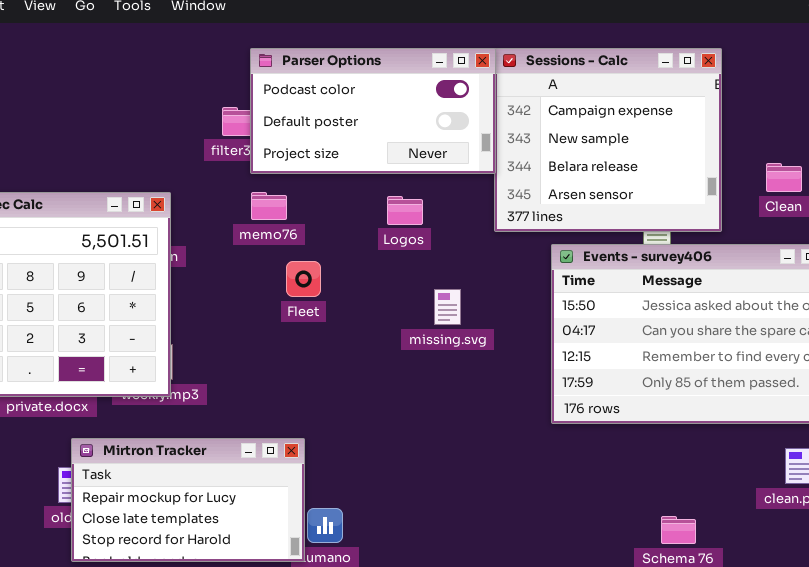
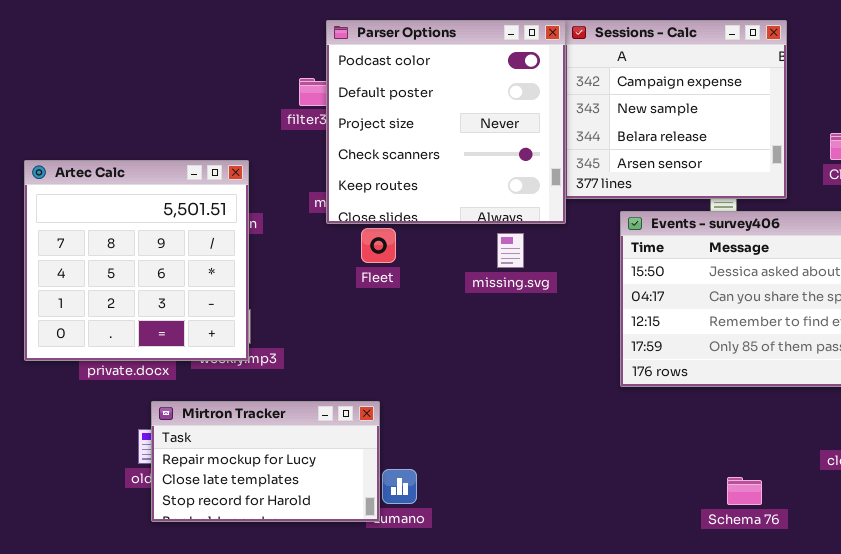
Parser Options: [250,48,496,174] -> [326,20,566,224], resized
missing.svg: [434,289,461,325] -> [497,233,524,268], moved

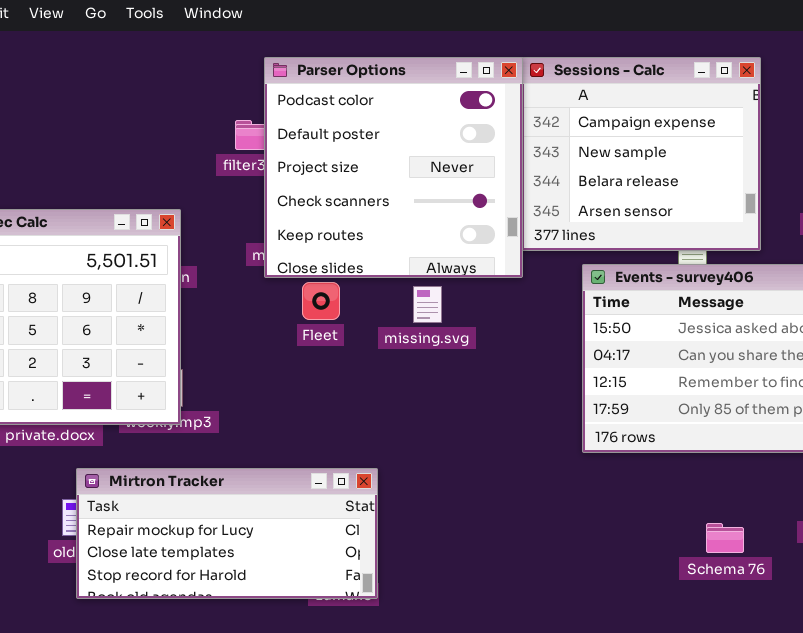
missing.svg: [497,233,524,268] -> [413,286,442,323], moved
Mirtron Tracker: [151,401,380,522] -> [76,468,378,599], resized
Schema 76: [727,477,762,505] -> [706,523,744,553], moved

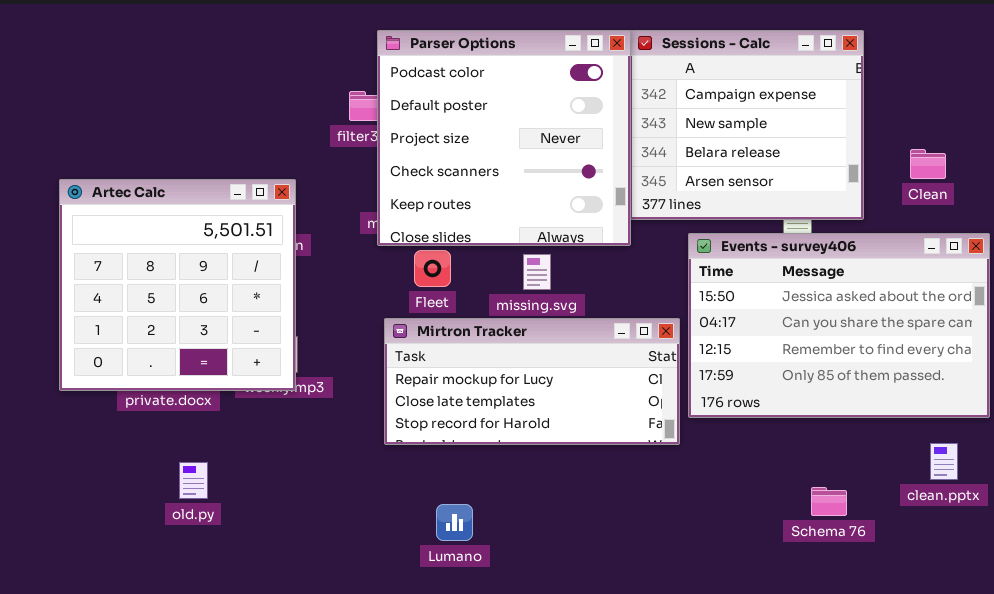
Mirtron Tracker: [76,468,378,599] -> [384,318,680,445], moved

